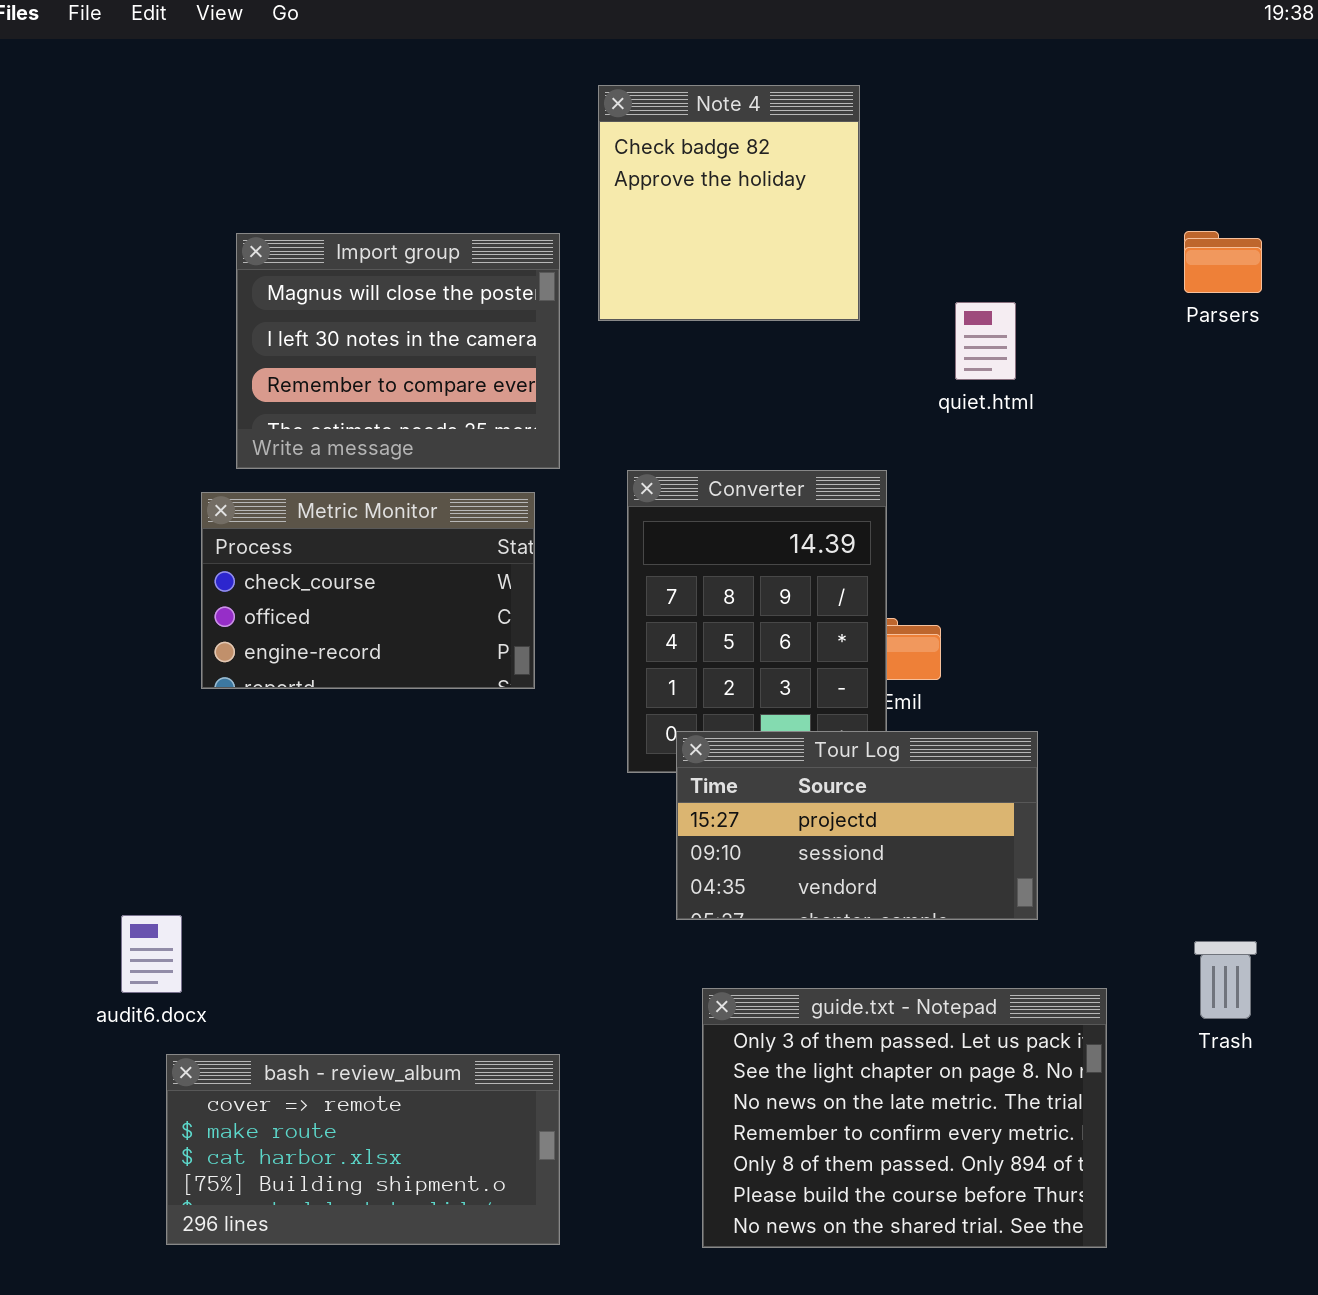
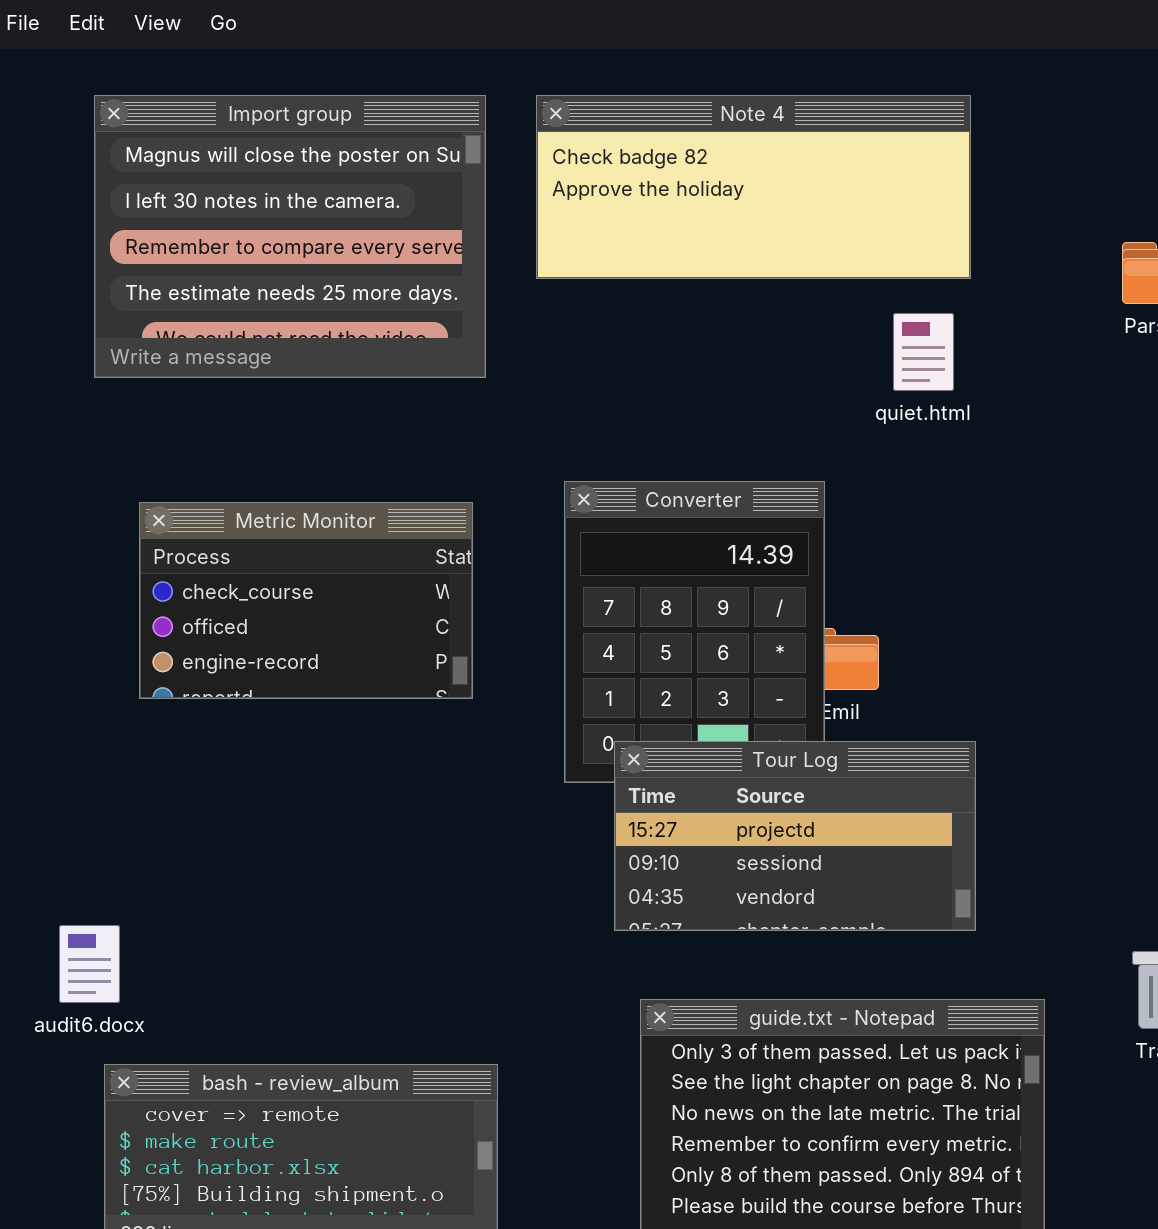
Note 4: [598,85,860,321] -> [536,95,971,279], resized
Import group: [236,233,560,469] -> [94,95,486,378], moved, resized

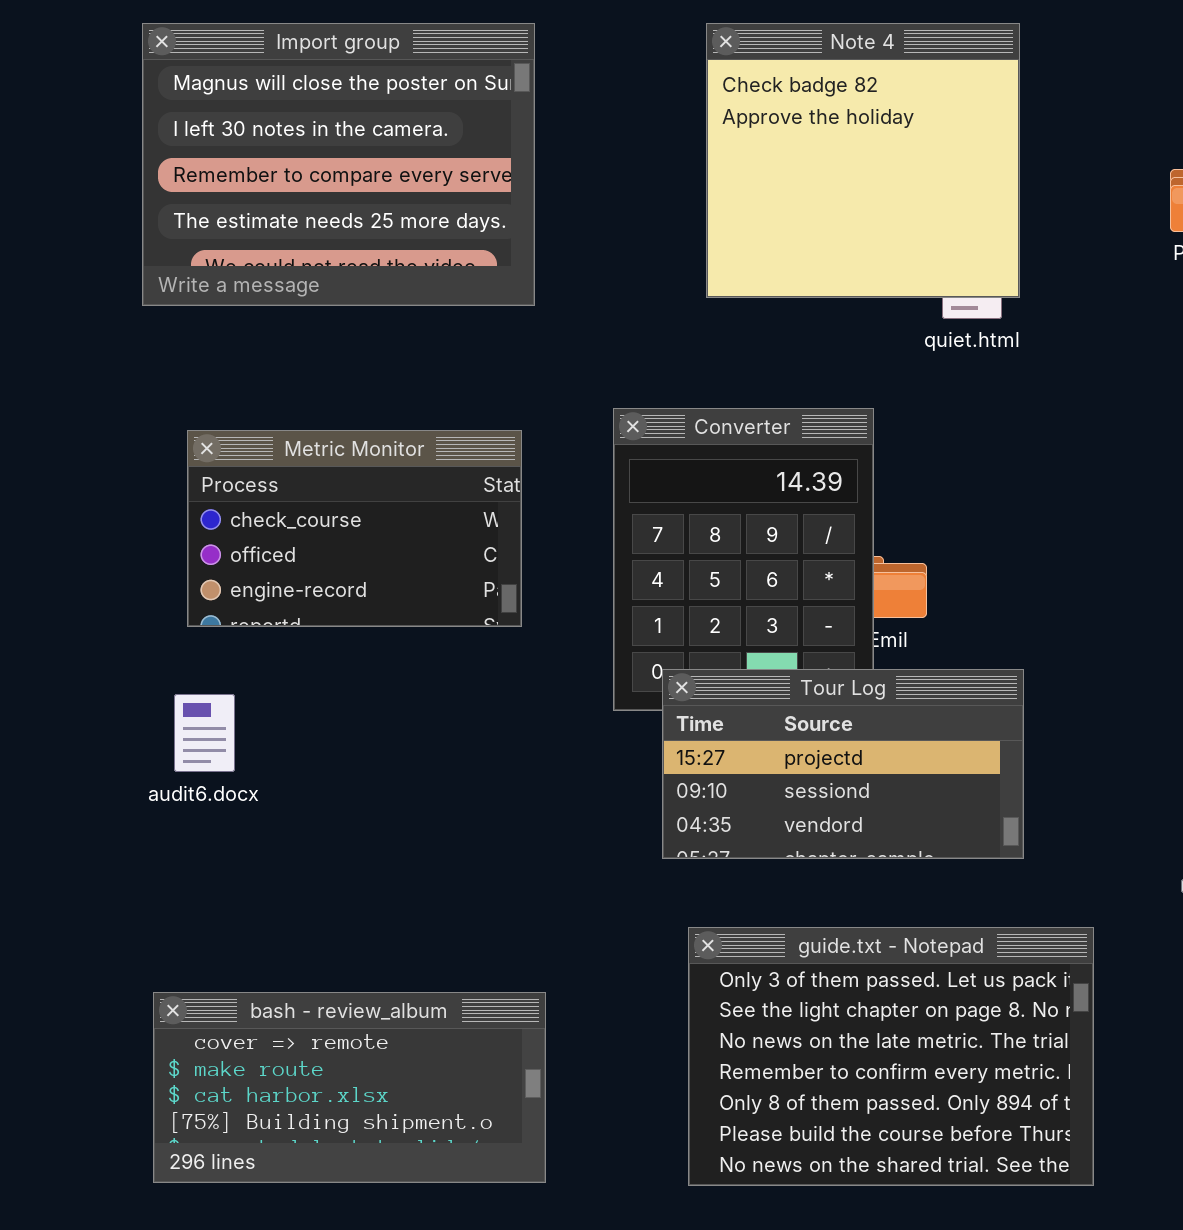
Note 4: [536,95,971,279] -> [706,23,1020,298], resized
audit6.docx: [59,925,120,1003] -> [174,694,235,772], moved

